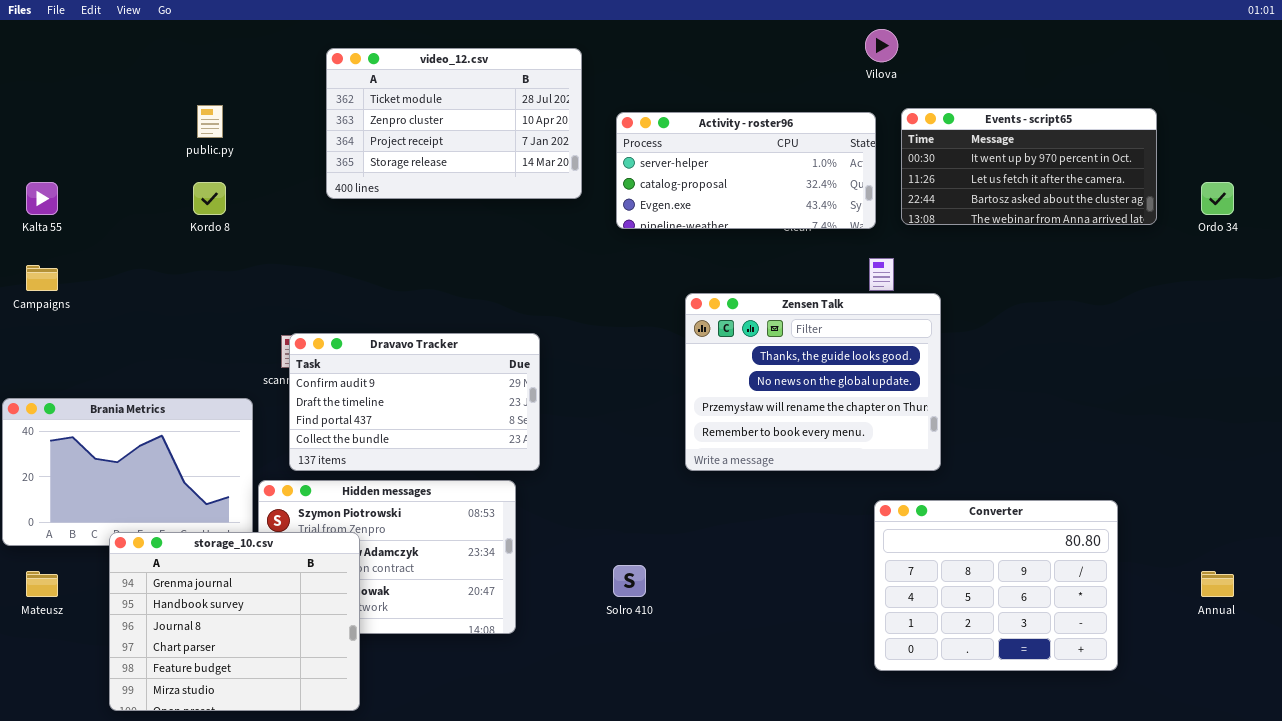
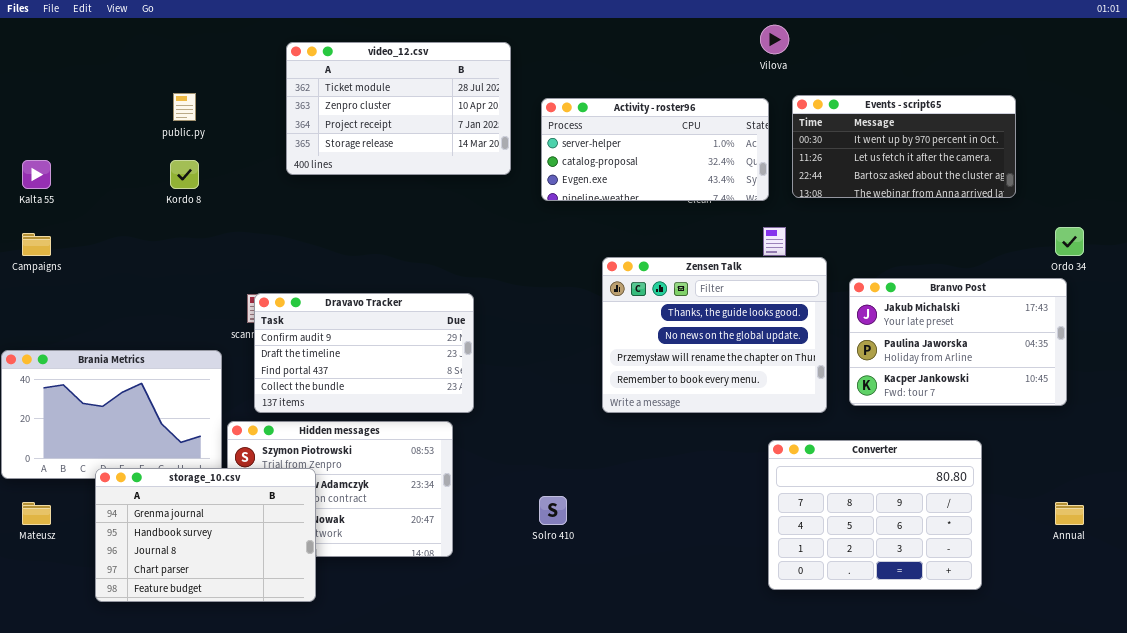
Ordo 34: [1201,182,1234,215] -> [1055,227,1084,256], moved
Branvo Post: none -> [849,278,1067,406], opened
storage_10.csv: [109,532,360,711] -> [95,468,316,602], resized

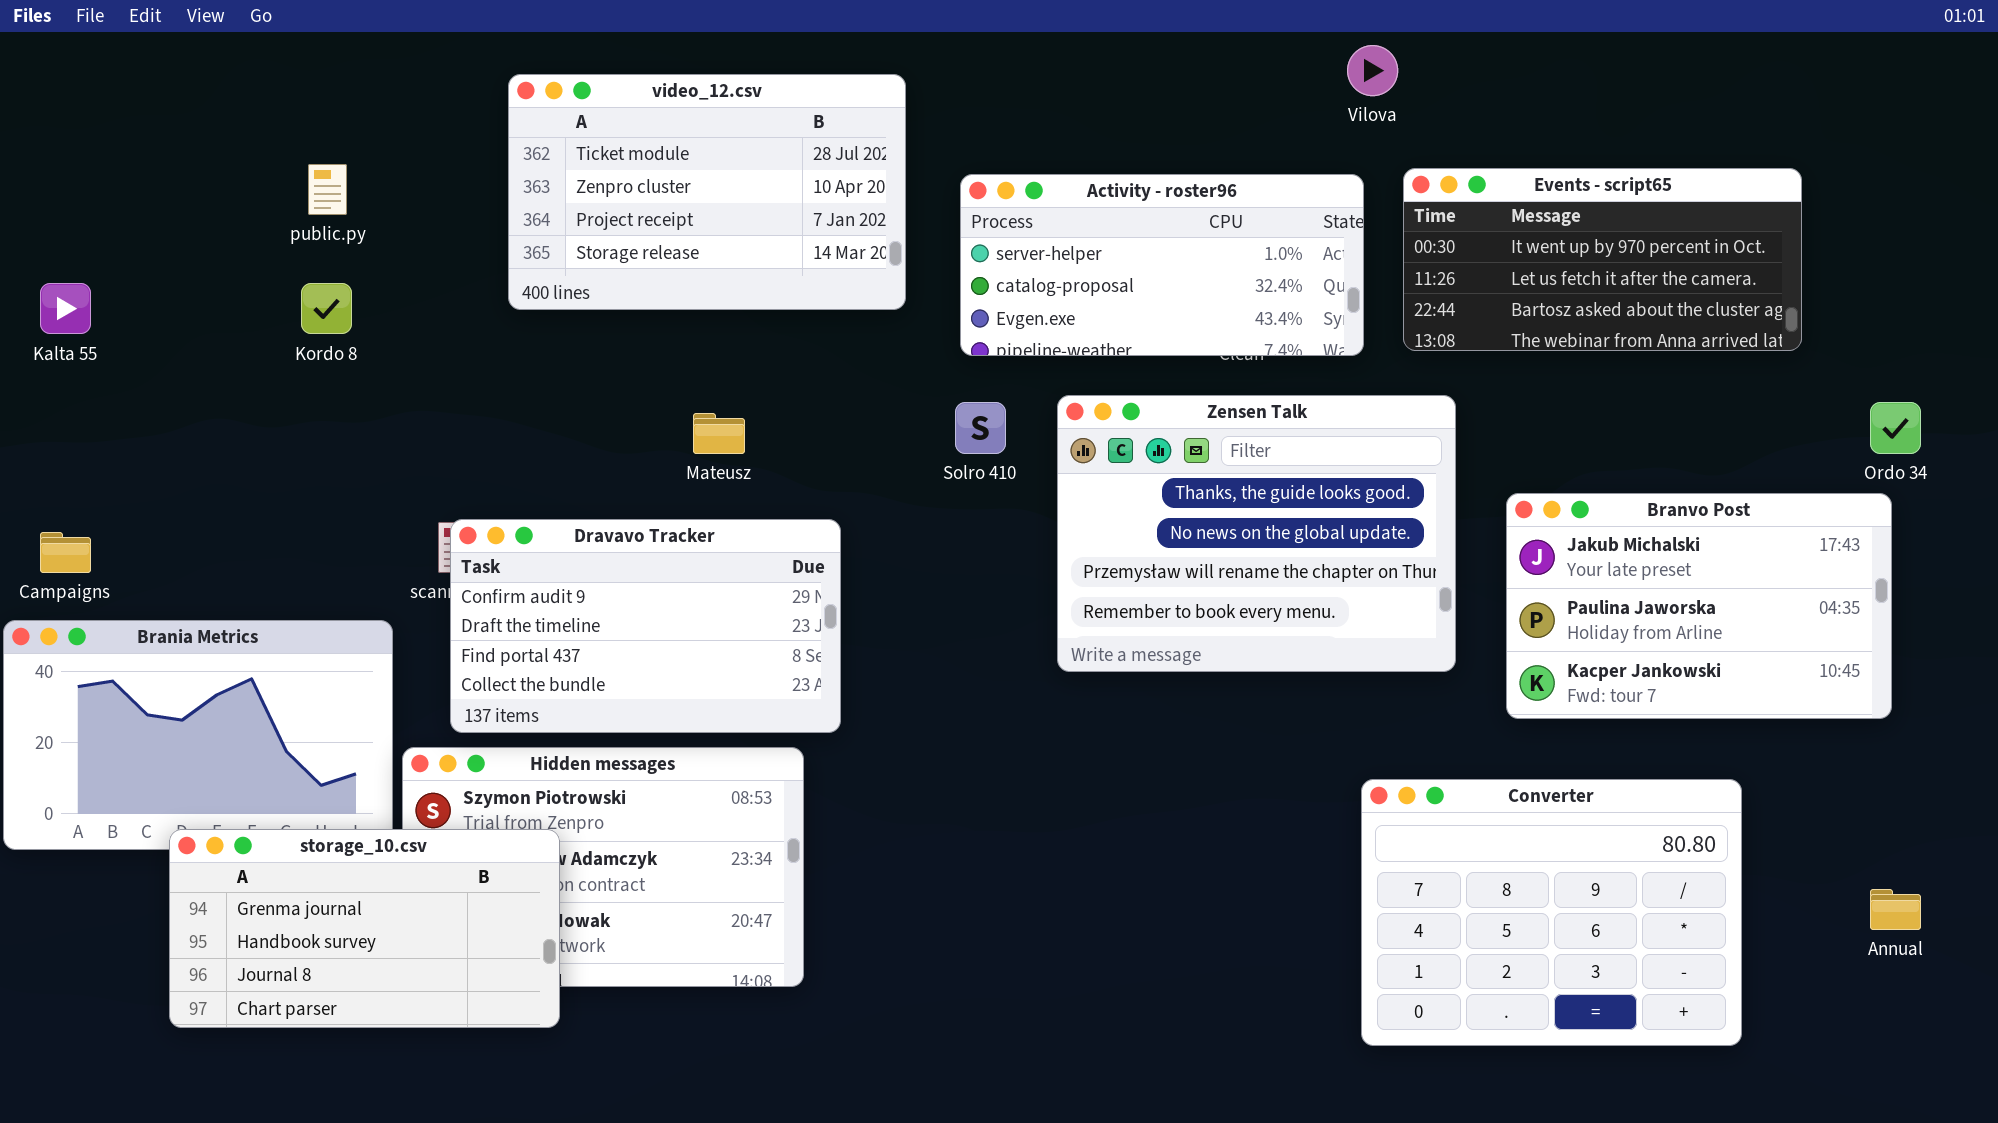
Campaigns: [22,233,51,256] -> [40,532,91,573], moved
Zensen Talk: [602,257,827,413] -> [1057,395,1456,672], moved
storage_10.csv: [95,468,316,602] -> [169,829,560,1028], resized
Solro 410: [539,496,567,525] -> [955,402,1006,454], moved
Mateusz: [22,502,51,525] -> [693,413,745,454], moved

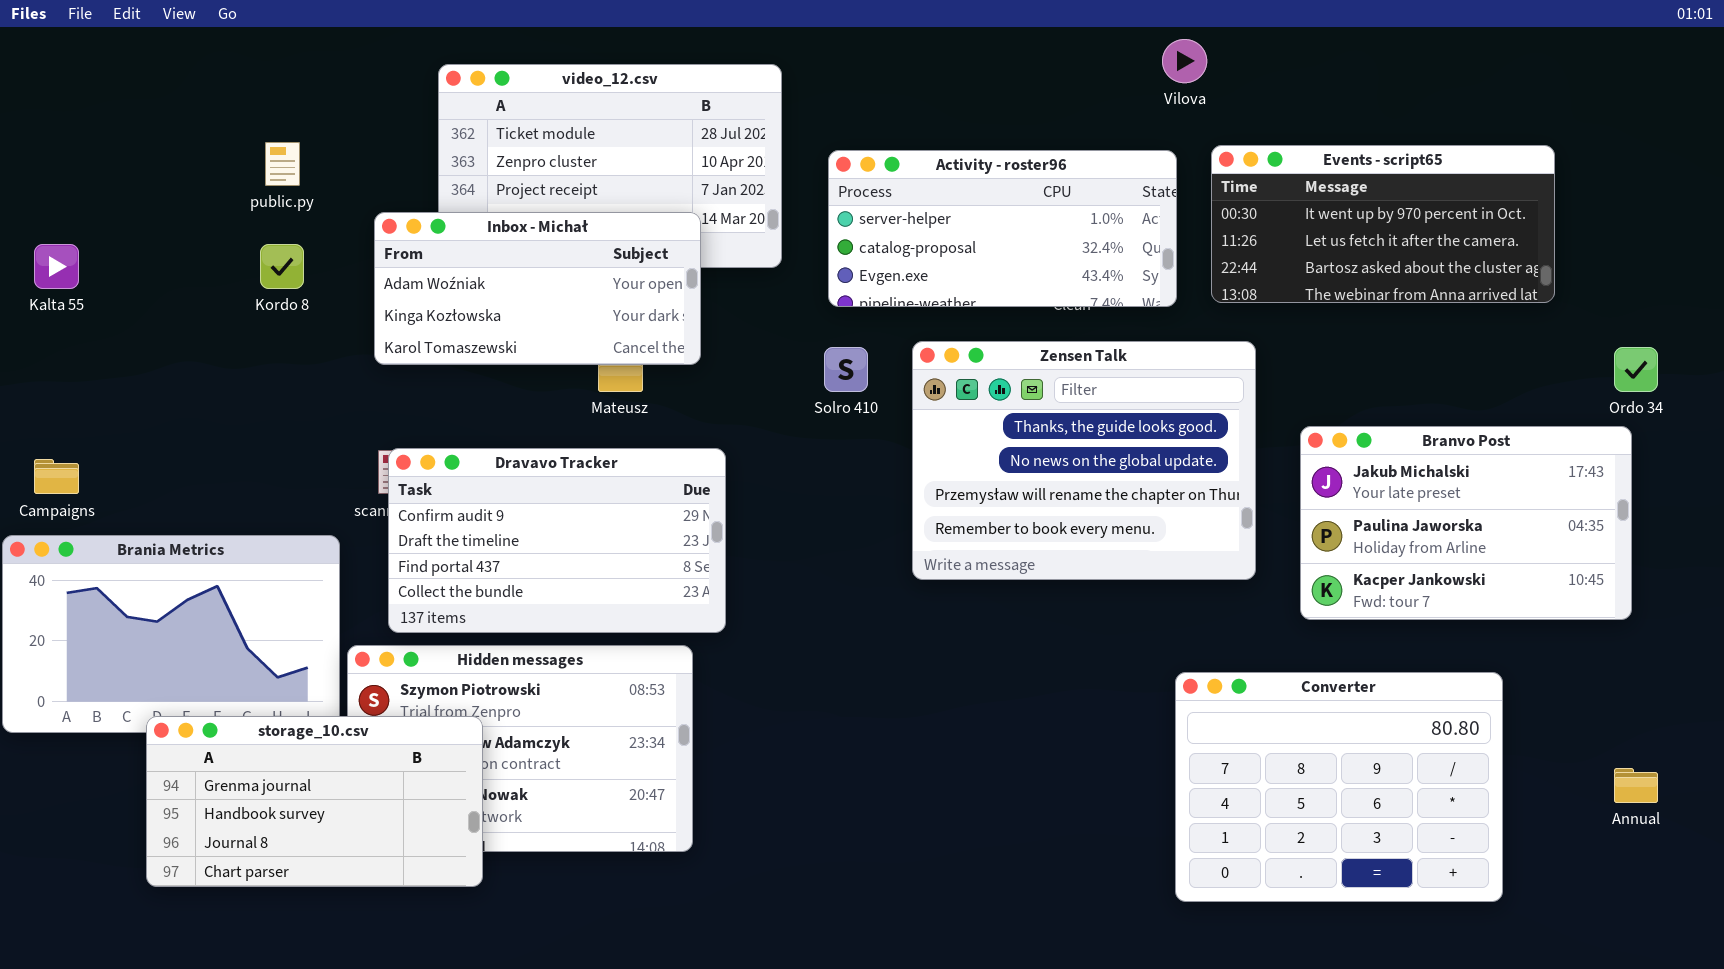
Inbox - Michał: none -> [374,212,701,365], opened

